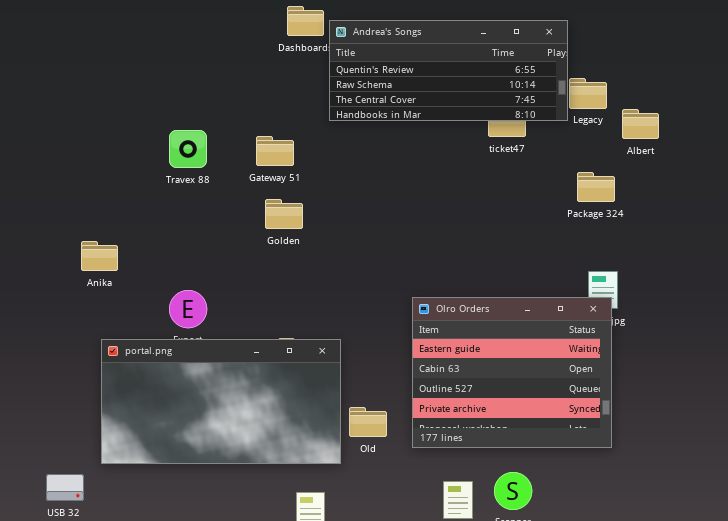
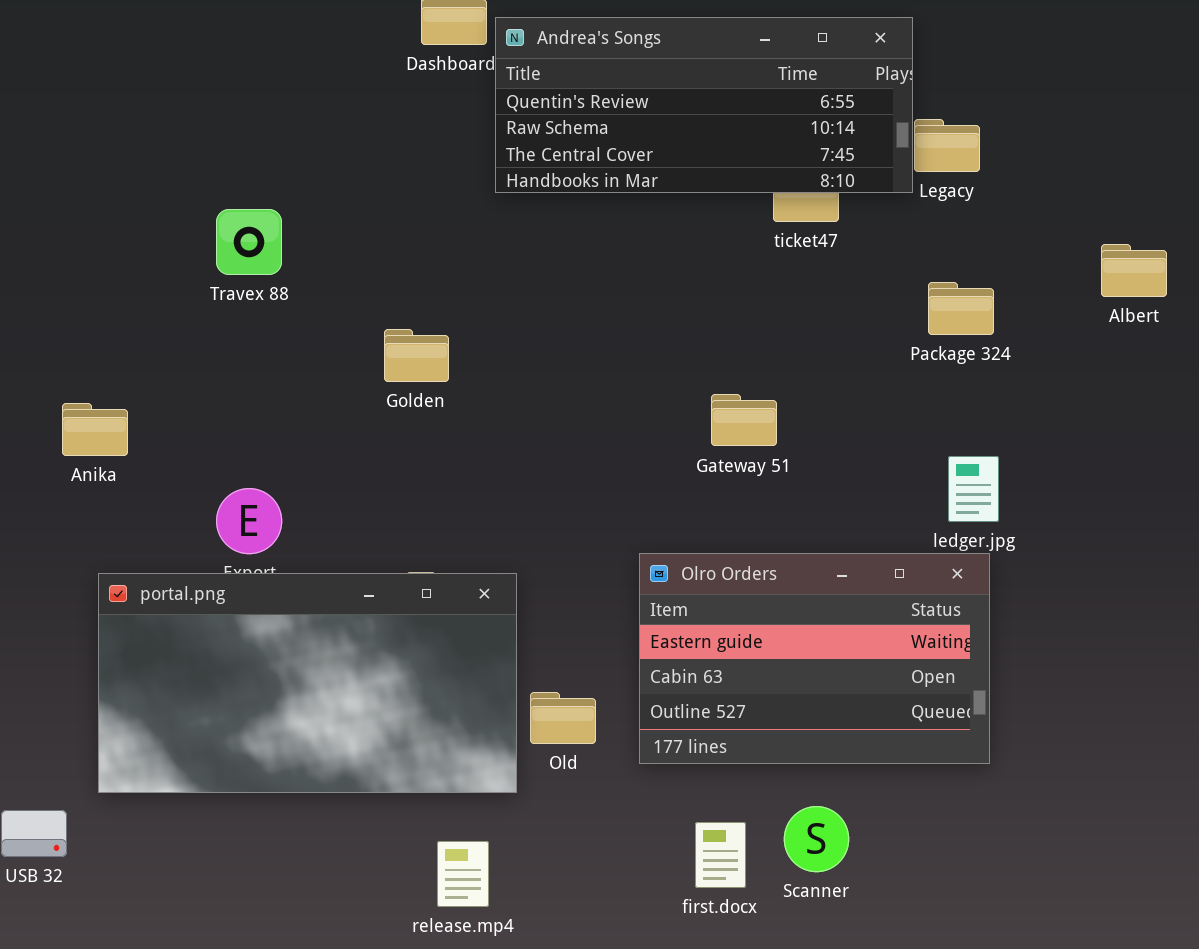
Albert: [622,109,659,139] -> [1101,244,1167,297], moved
Gateway 51: [256,136,294,166] -> [711,394,777,446], moved
Olro Orders: [412,297,612,448] -> [639,553,990,764], resized

